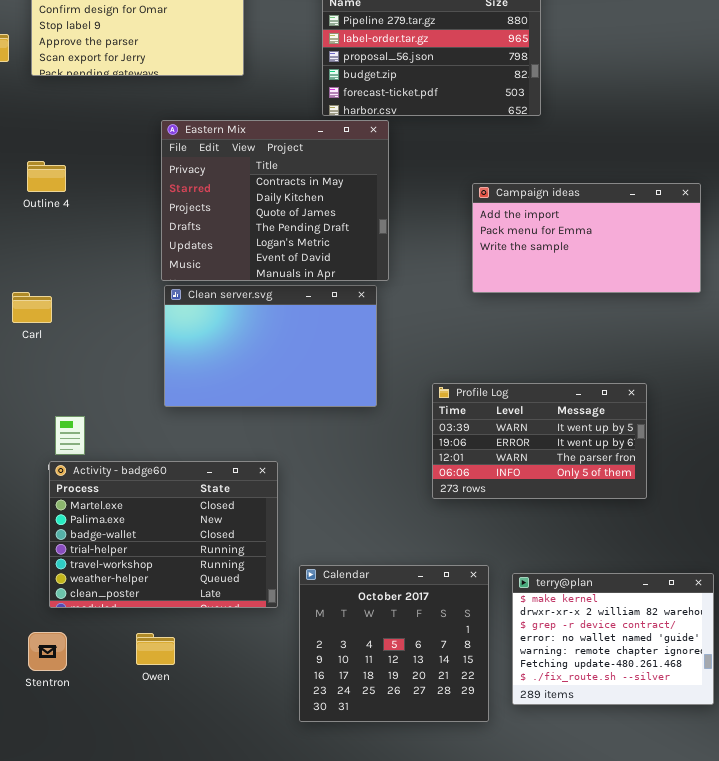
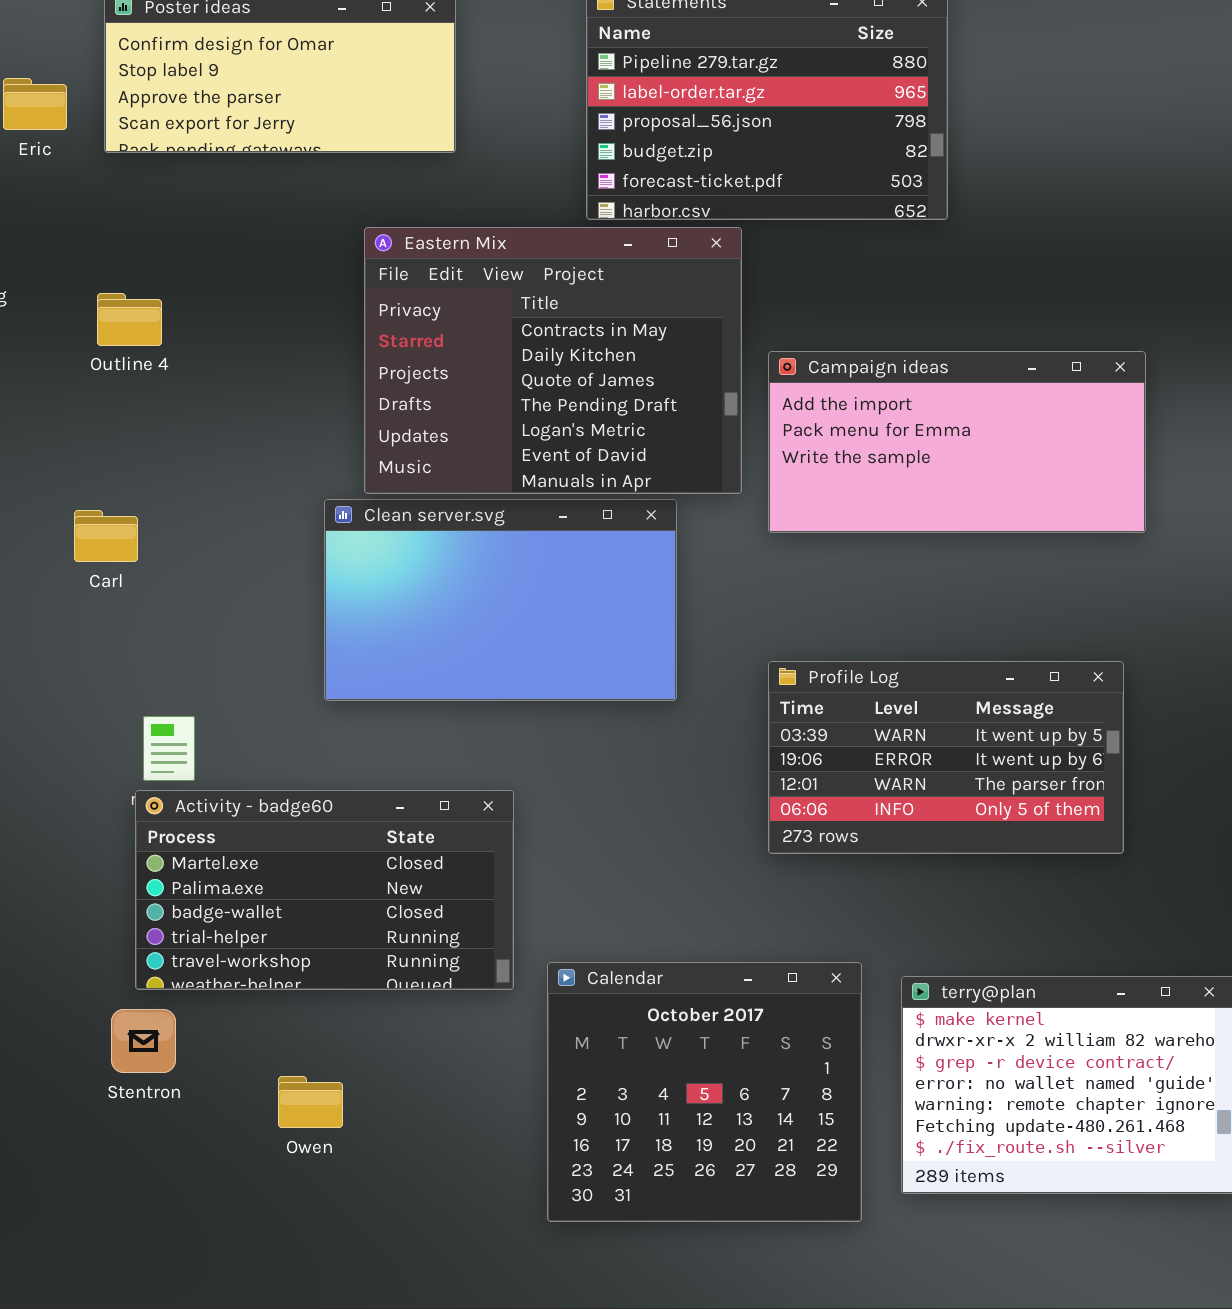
Eastern Mix: [161,120,389,281] -> [364,227,742,494], moved
Campaign ideas: [472,183,701,293] -> [768,351,1146,533], moved
Activity - badge60: [49,461,278,608] -> [135,790,514,990], resized
Stentron: [28,632,67,671] -> [111,1009,176,1073], moved

